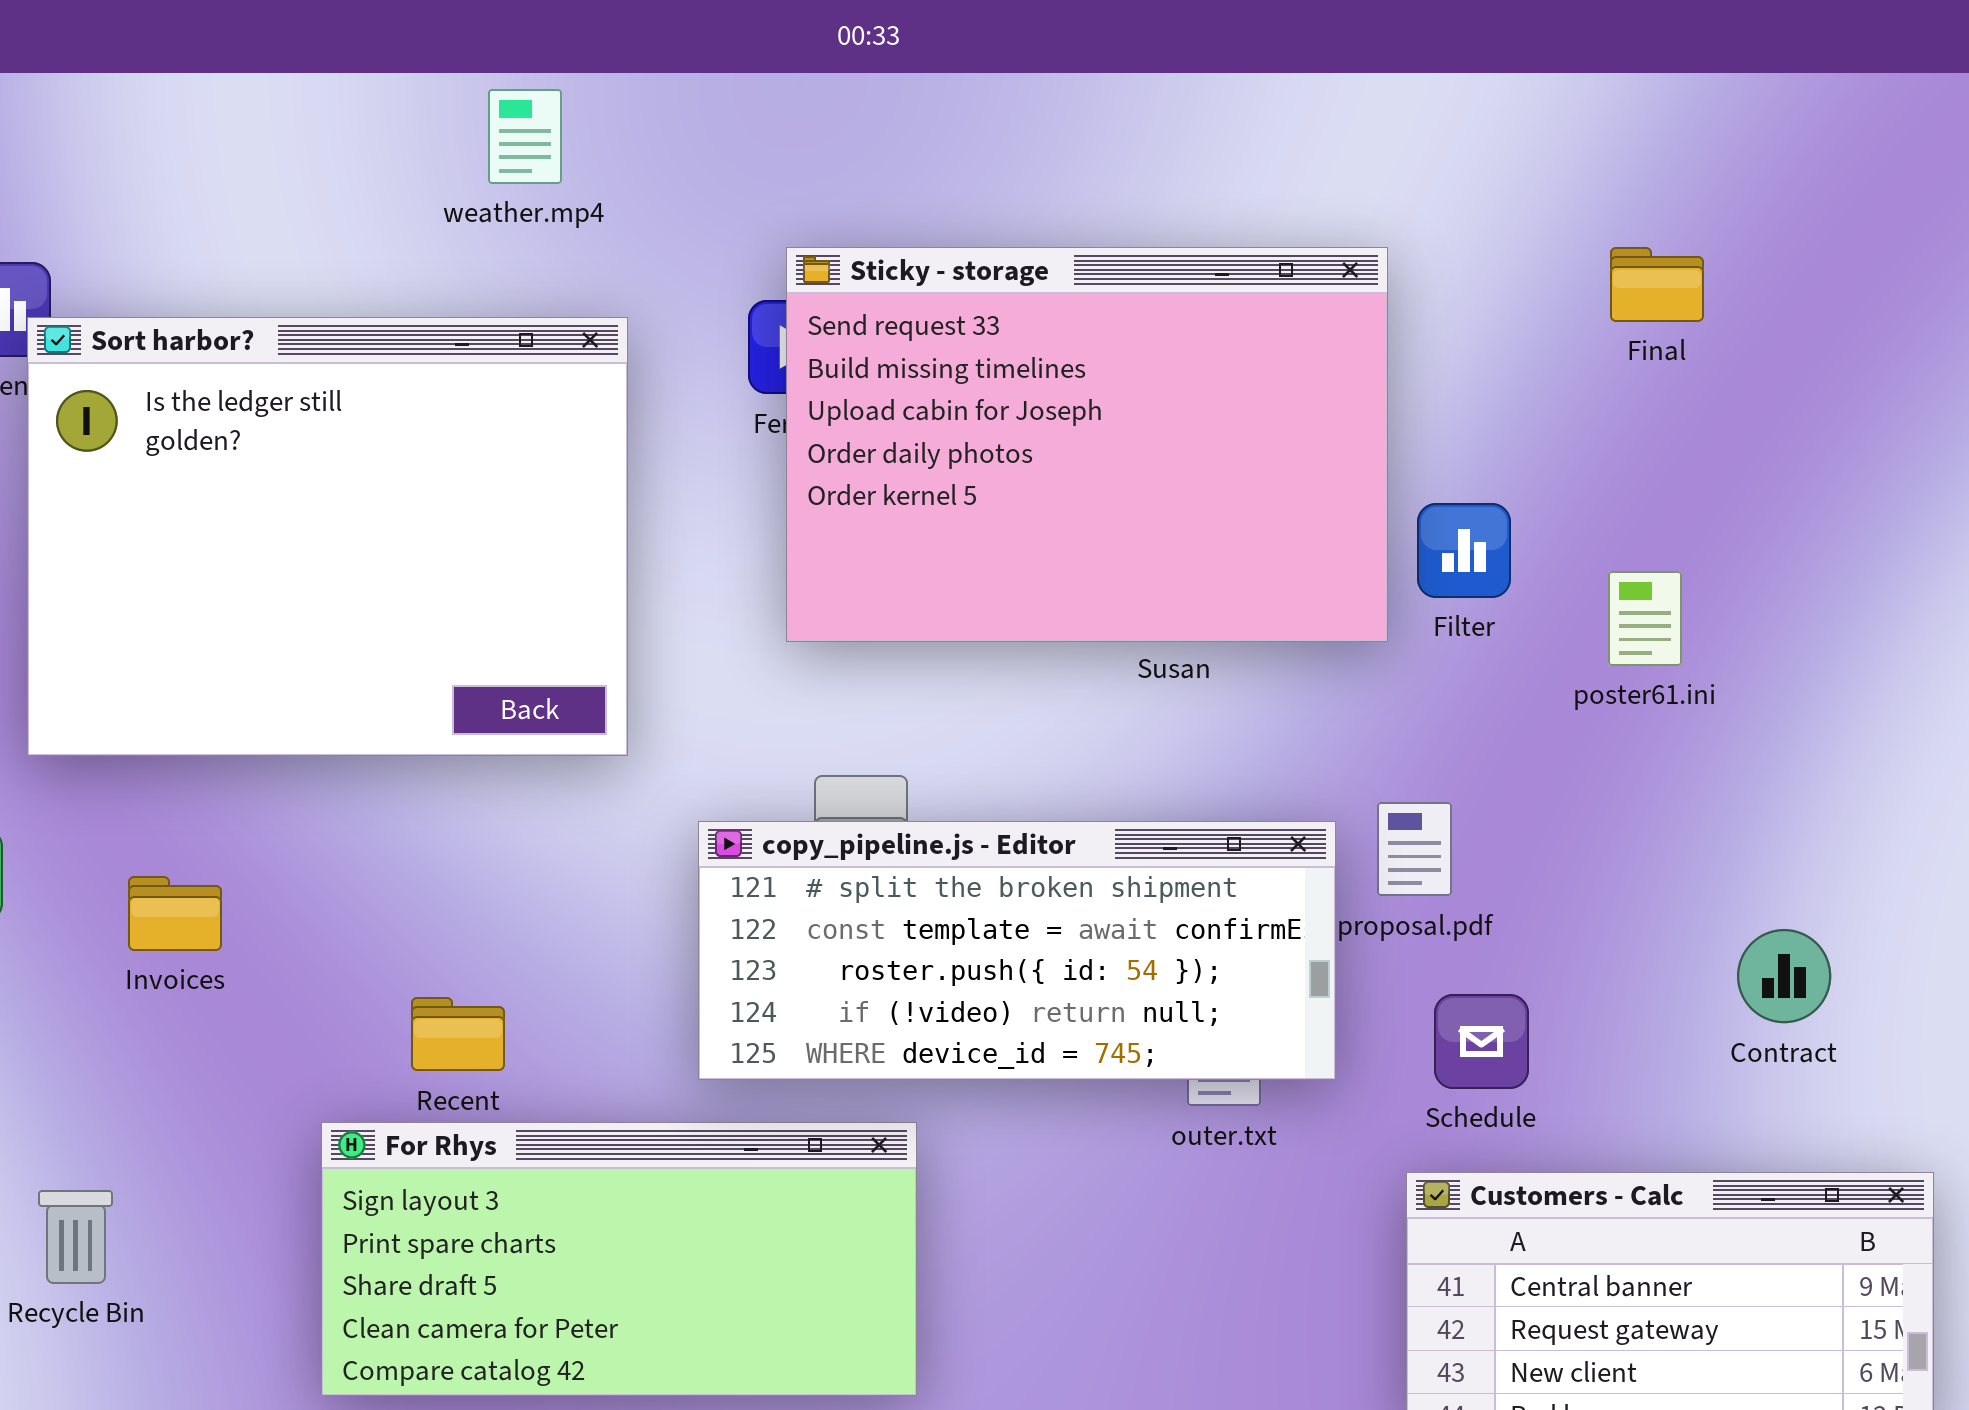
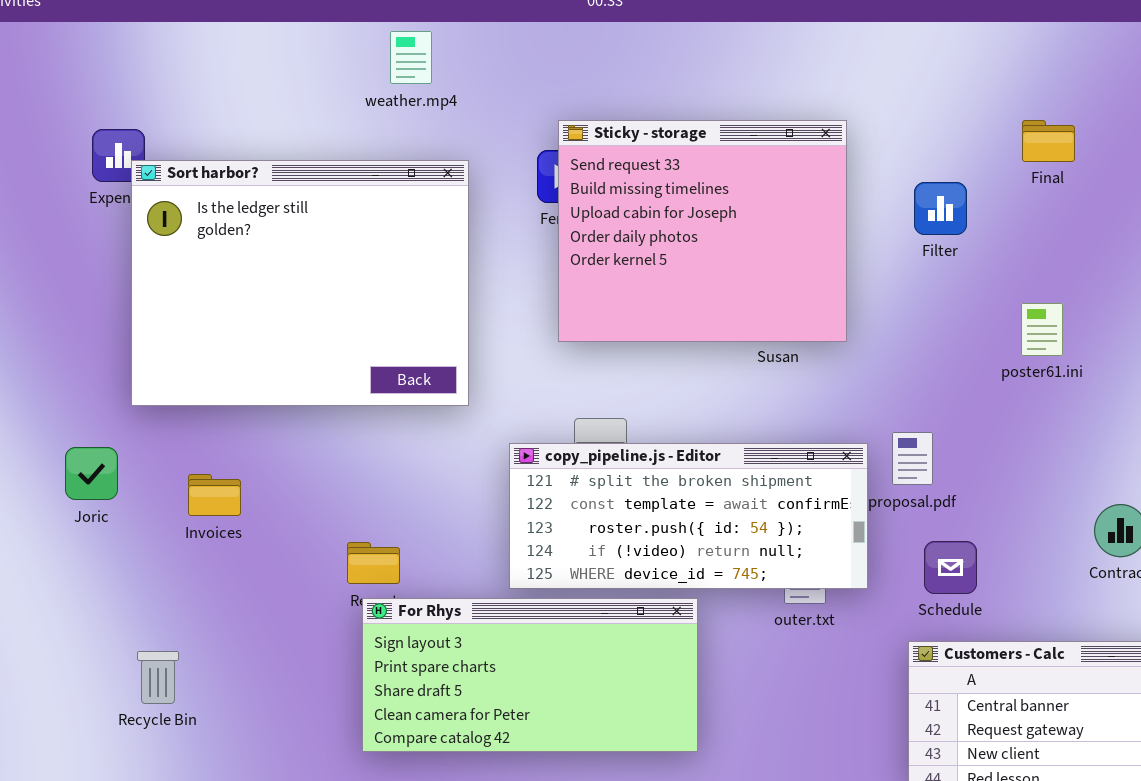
Sticky - storage: [786,247,1388,642] -> [558,120,847,342], resized
Filter: [1417,503,1511,598] -> [914,182,967,235], moved
For Rhys: [321,1122,917,1396] -> [362,598,698,752], moved

